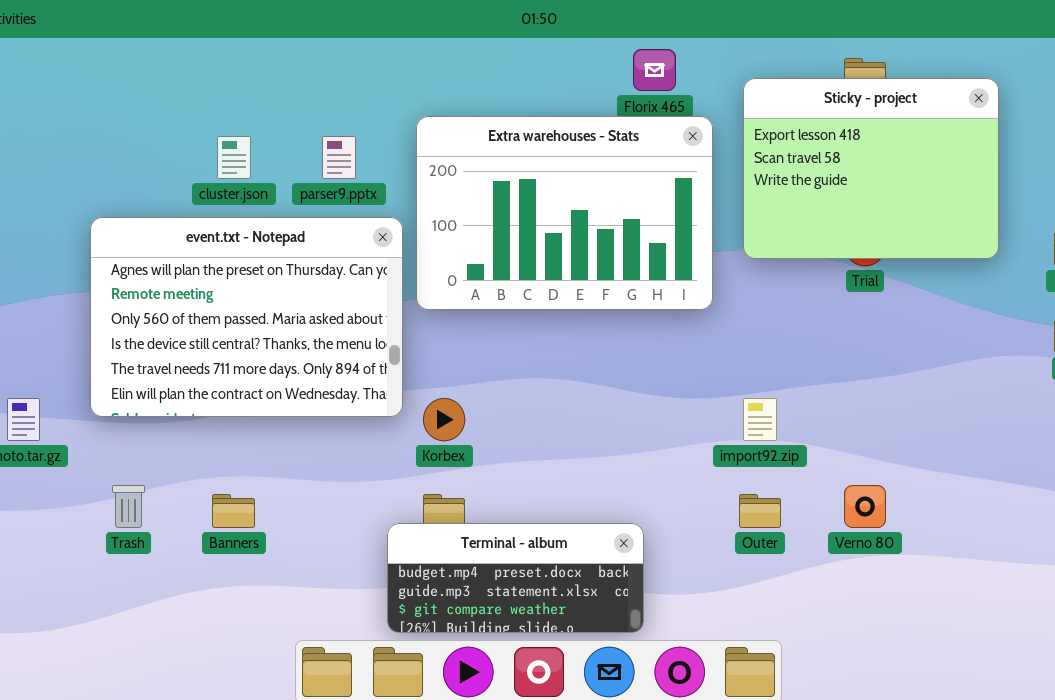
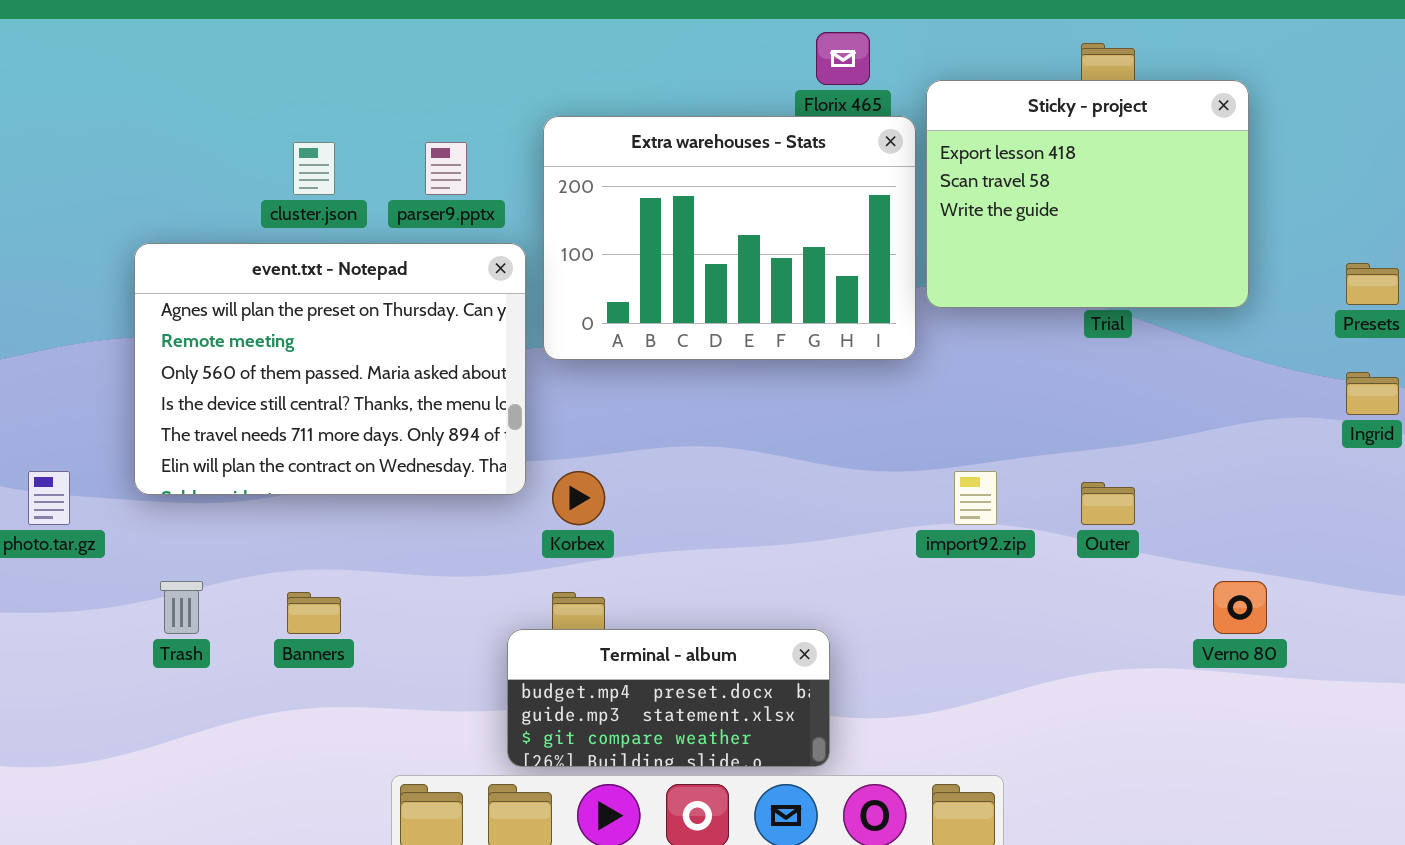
Sticky - project: [743,78,999,259] -> [926,80,1249,308], moved
Verno 80: [844,485,886,528] -> [1213,581,1267,634], moved
Outer: [739,494,781,528] -> [1081,482,1135,525], moved

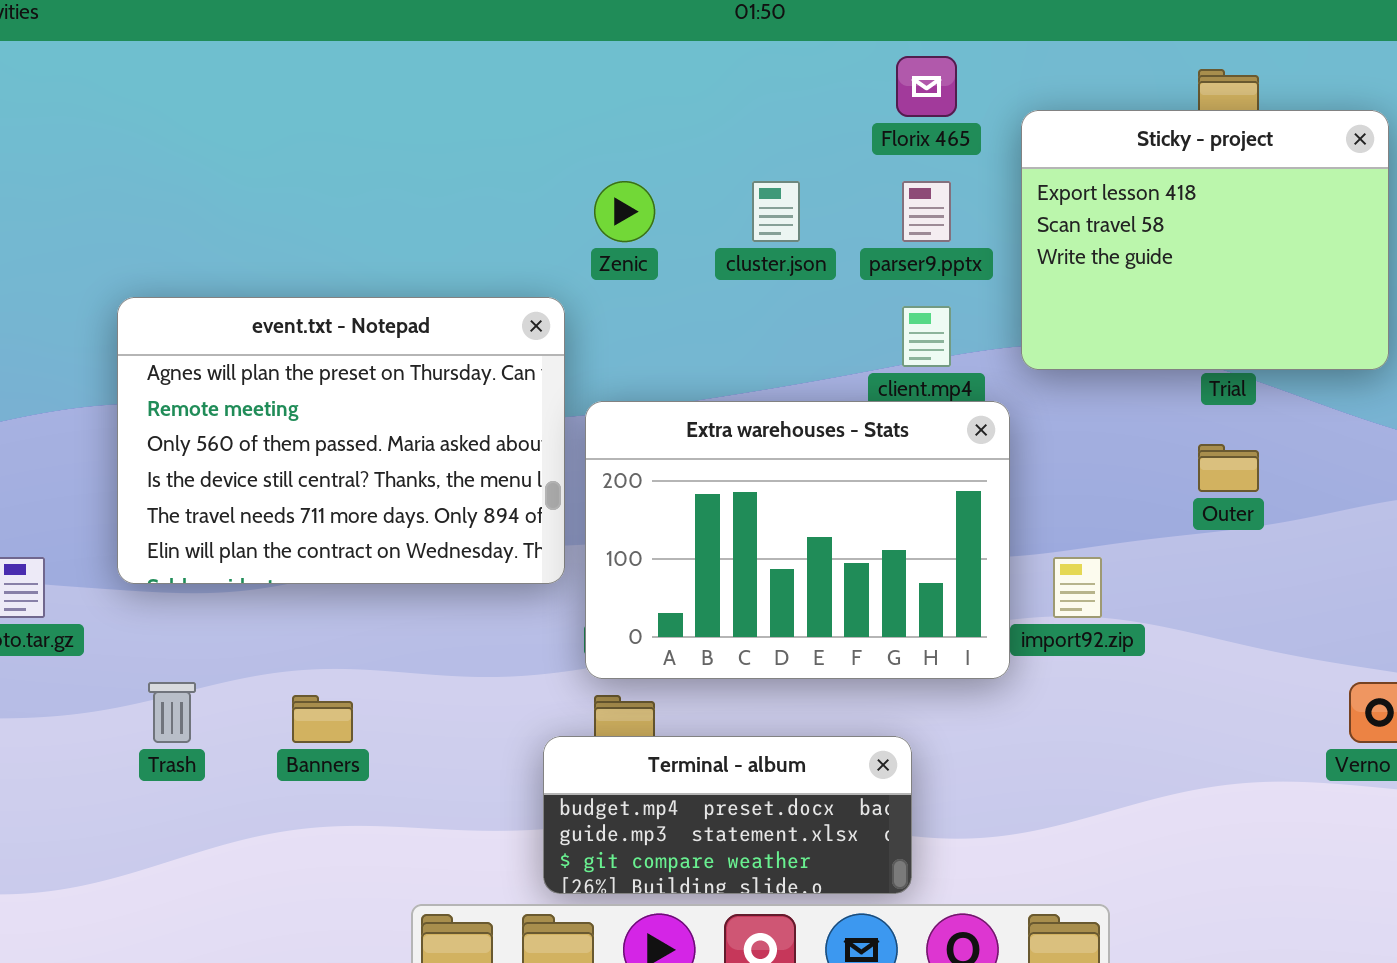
Extra warehouses - Stats: [543,116,916,360] -> [585,401,1010,679], moved
cluster.json: [293,142,335,195] -> [752,181,800,242], moved
parser9.pptx: [425,142,467,195] -> [902,181,951,242], moved
Outer: [1081,482,1135,525] -> [1198,444,1259,492], moved

